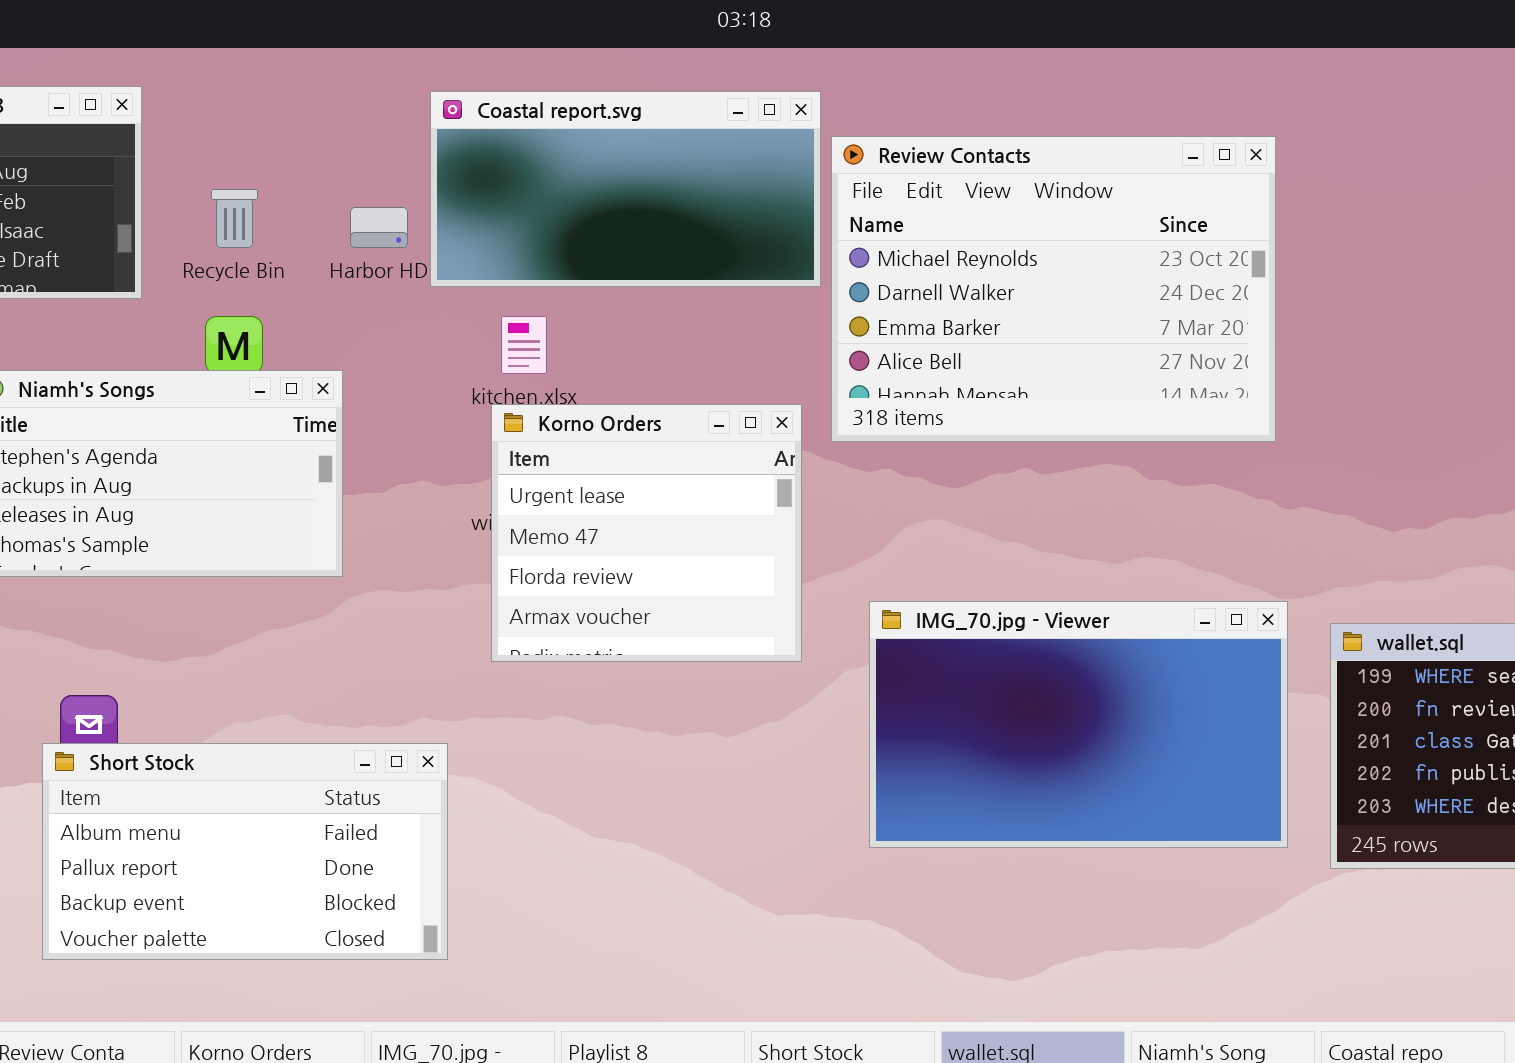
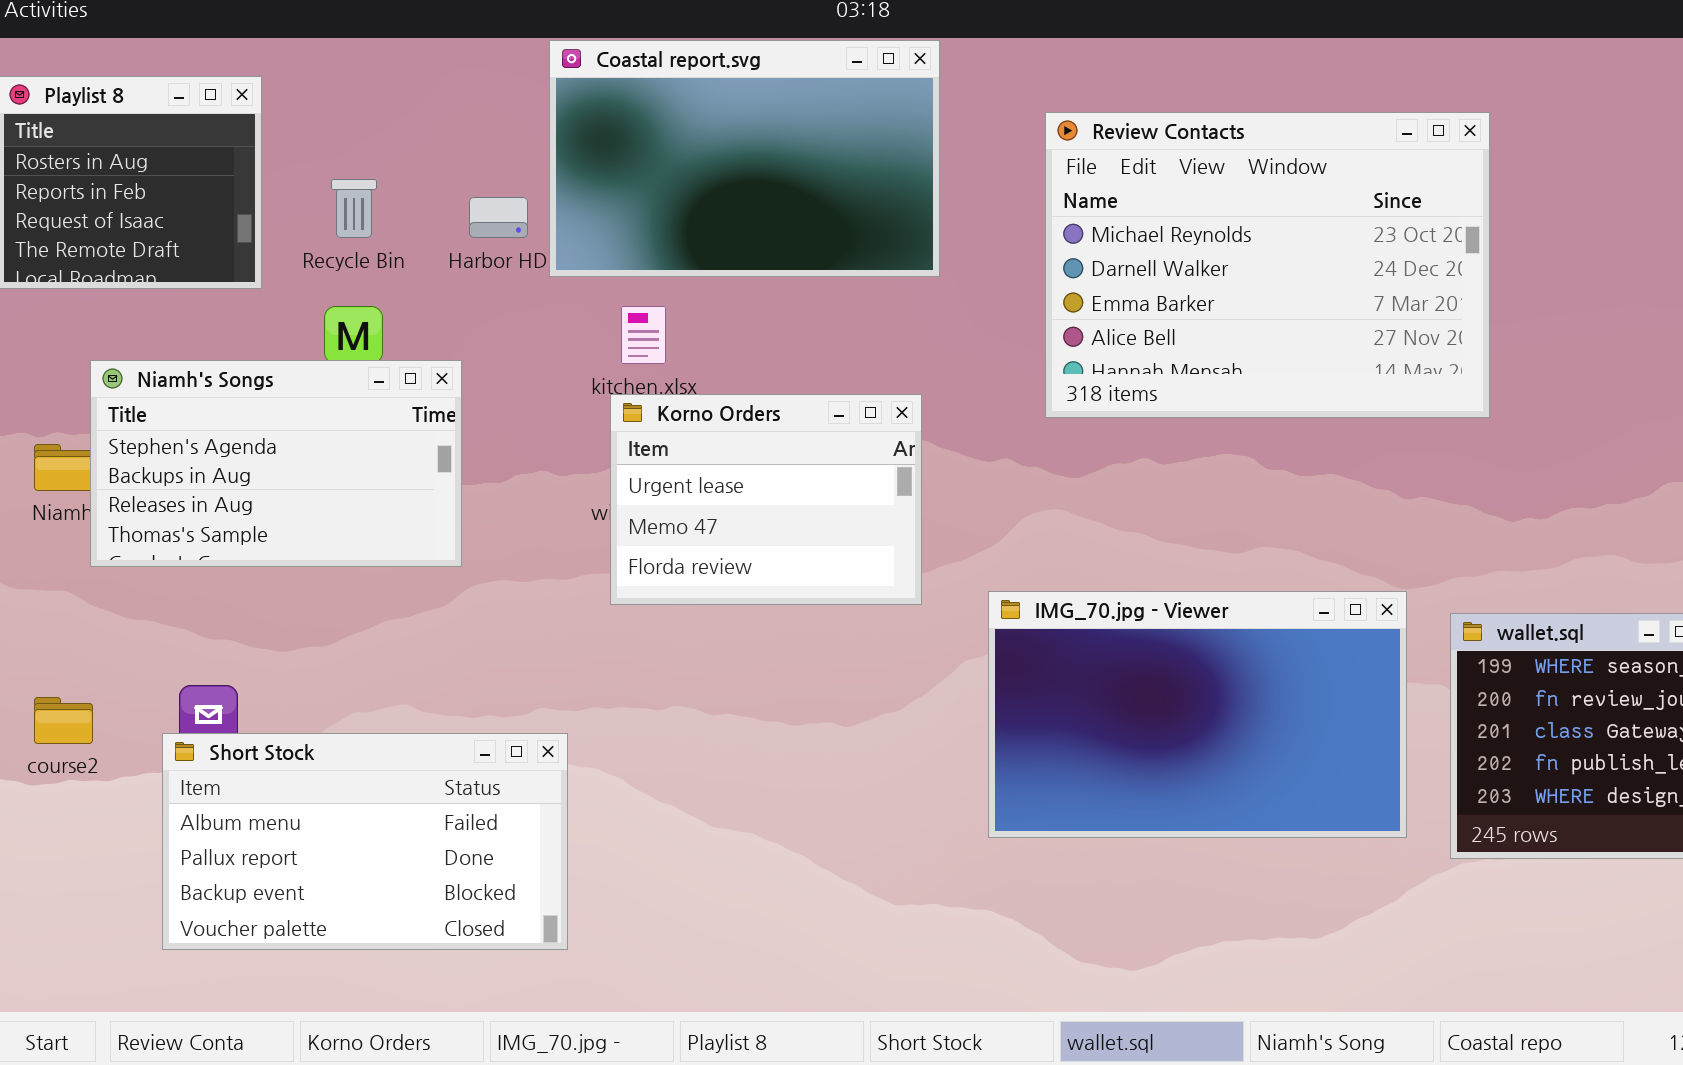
Coastal report.svg: [430,91,821,287] -> [549,40,940,277], resized
Review Contacts: [831,136,1276,442] -> [1045,112,1490,418], moved
Korno Orders: [491,404,802,662] -> [610,394,922,605], resized

